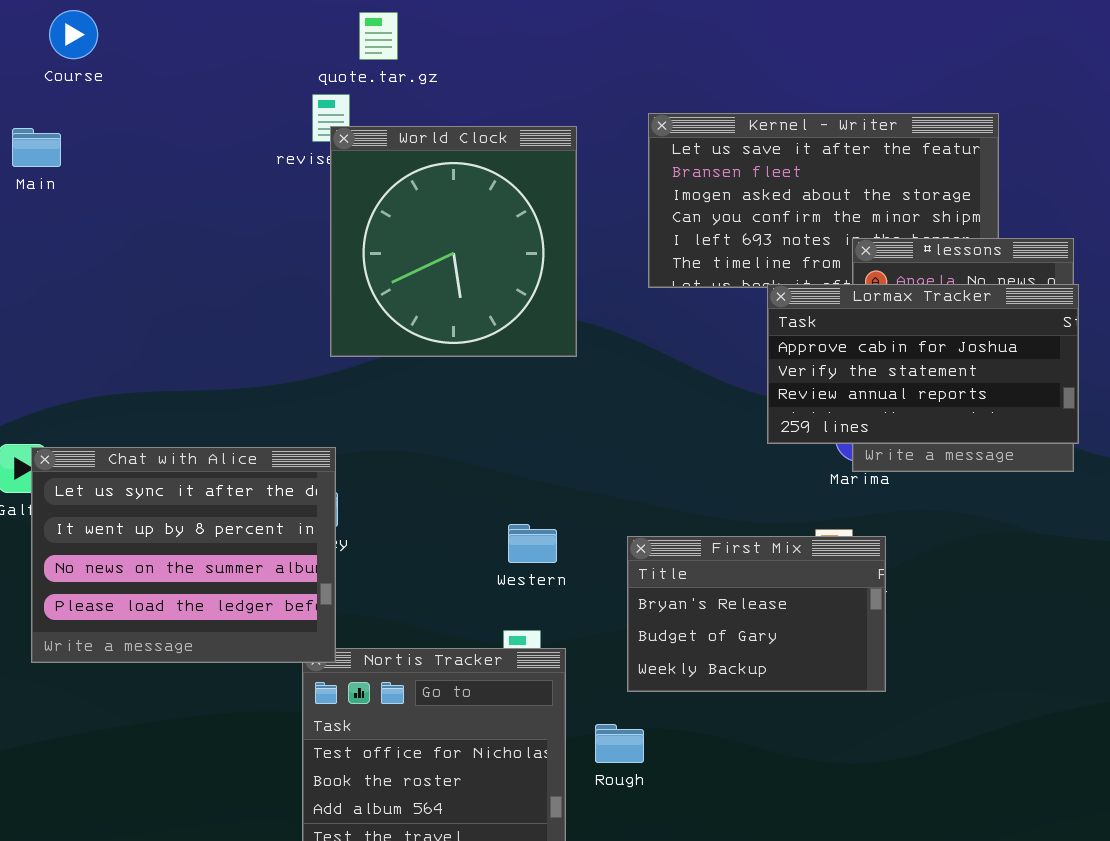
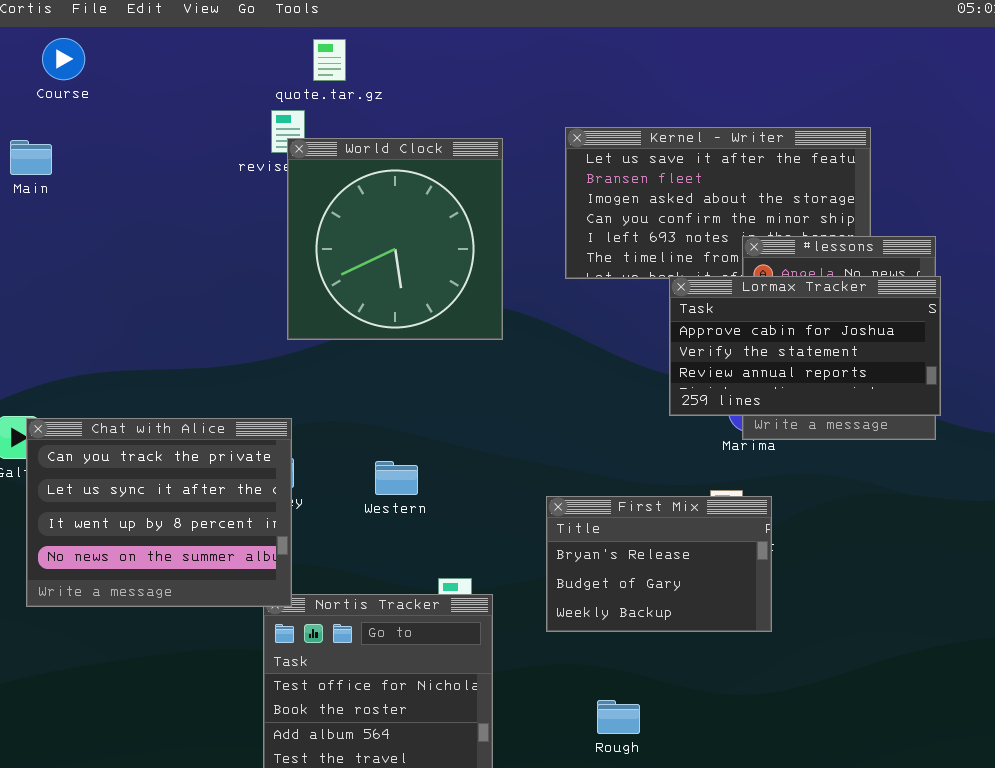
Chat with Alice: [31,447,336,663] -> [26,418,292,607], scrolled up 1 row
Western: [508,524,557,563] -> [375,461,418,495], moved
Rough: [595,724,644,763] -> [597,700,640,734], moved

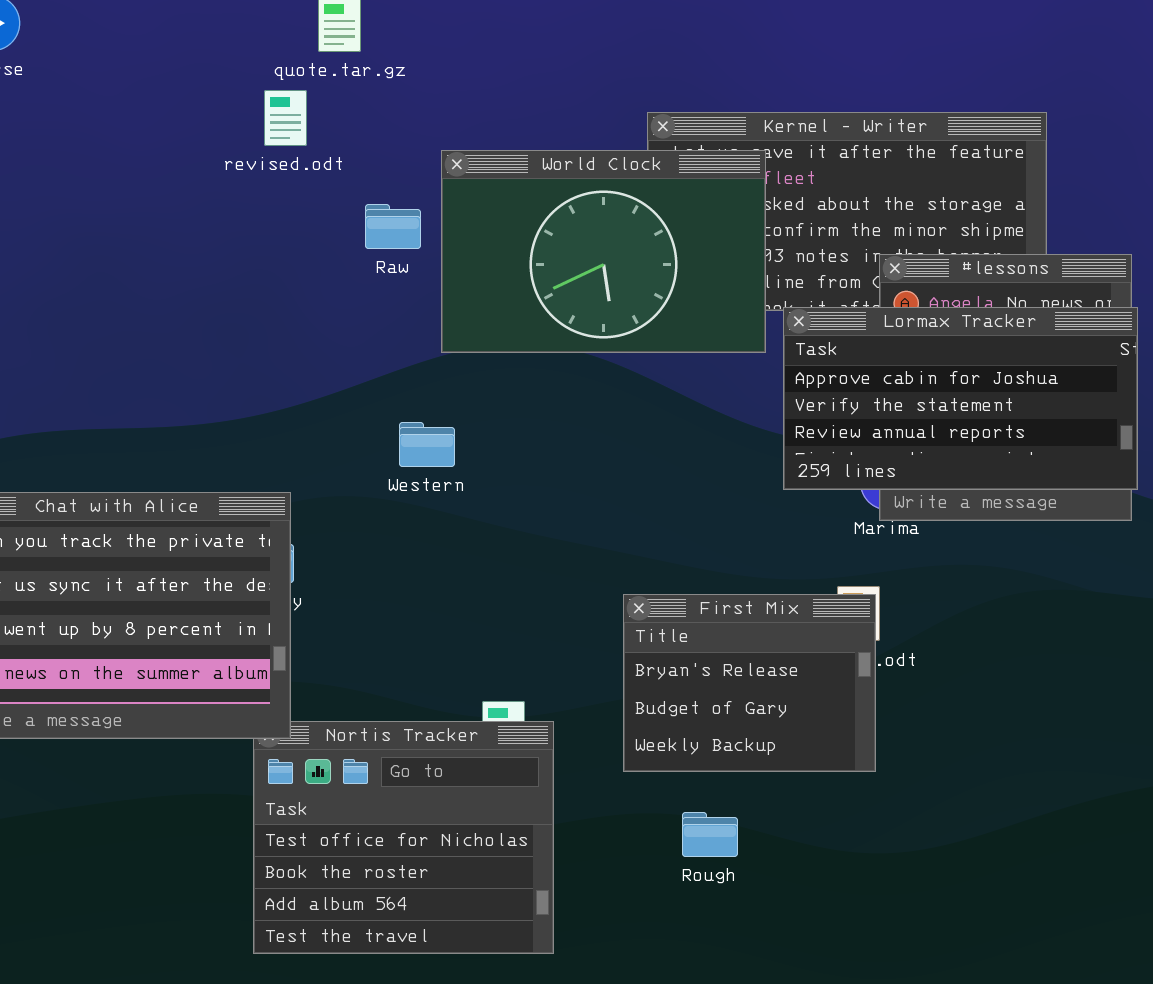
World Clock: [287,138,503,340] -> [441,150,766,353], moved, resized
Western: [375,461,418,495] -> [399,422,455,467], moved
First Mix: [546,496,772,632] -> [623,594,876,772], resized
Rough: [597,700,640,734] -> [682,812,738,857], moved

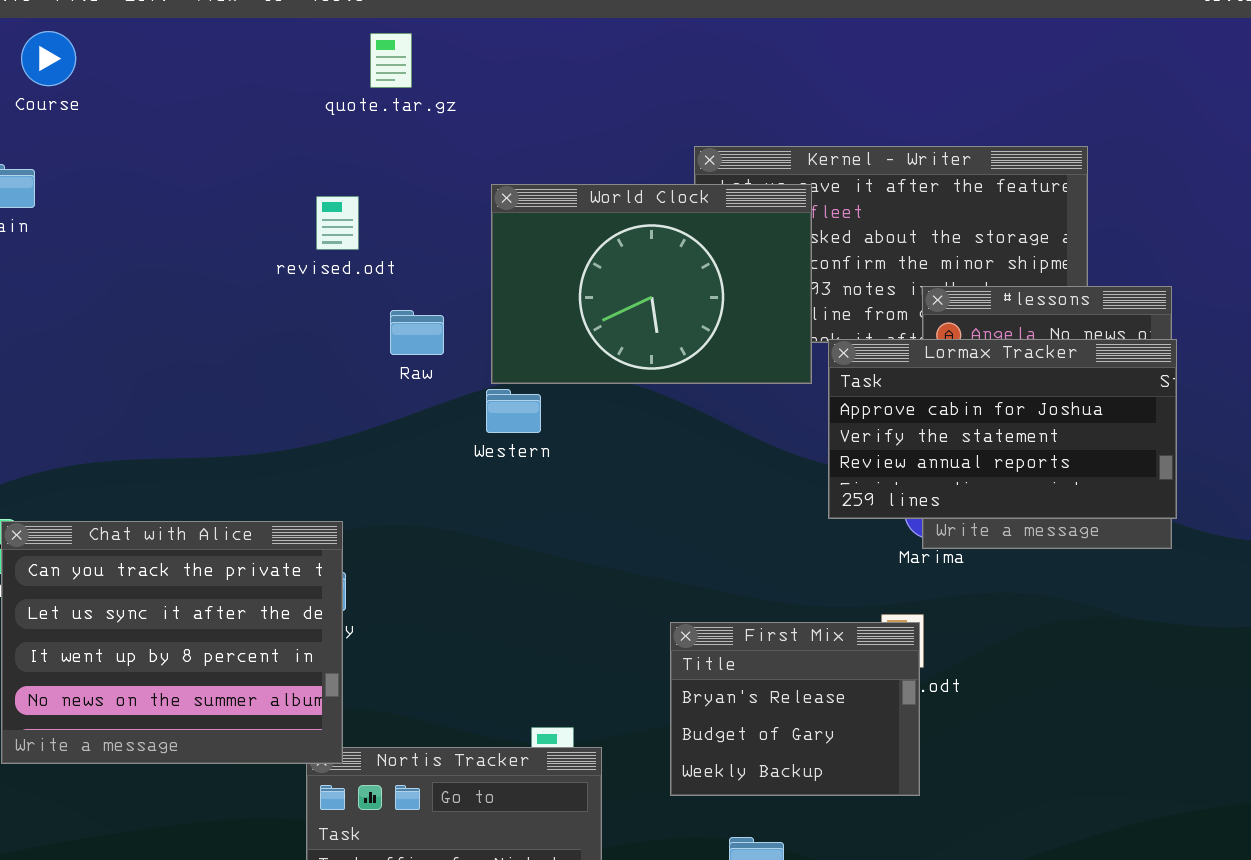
revised.odt: [264,90,307,146] -> [316,196,359,250], moved
Raw: [365,204,421,249] -> [390,310,444,355], moved
Western: [399,422,455,467] -> [486,389,541,433], moved

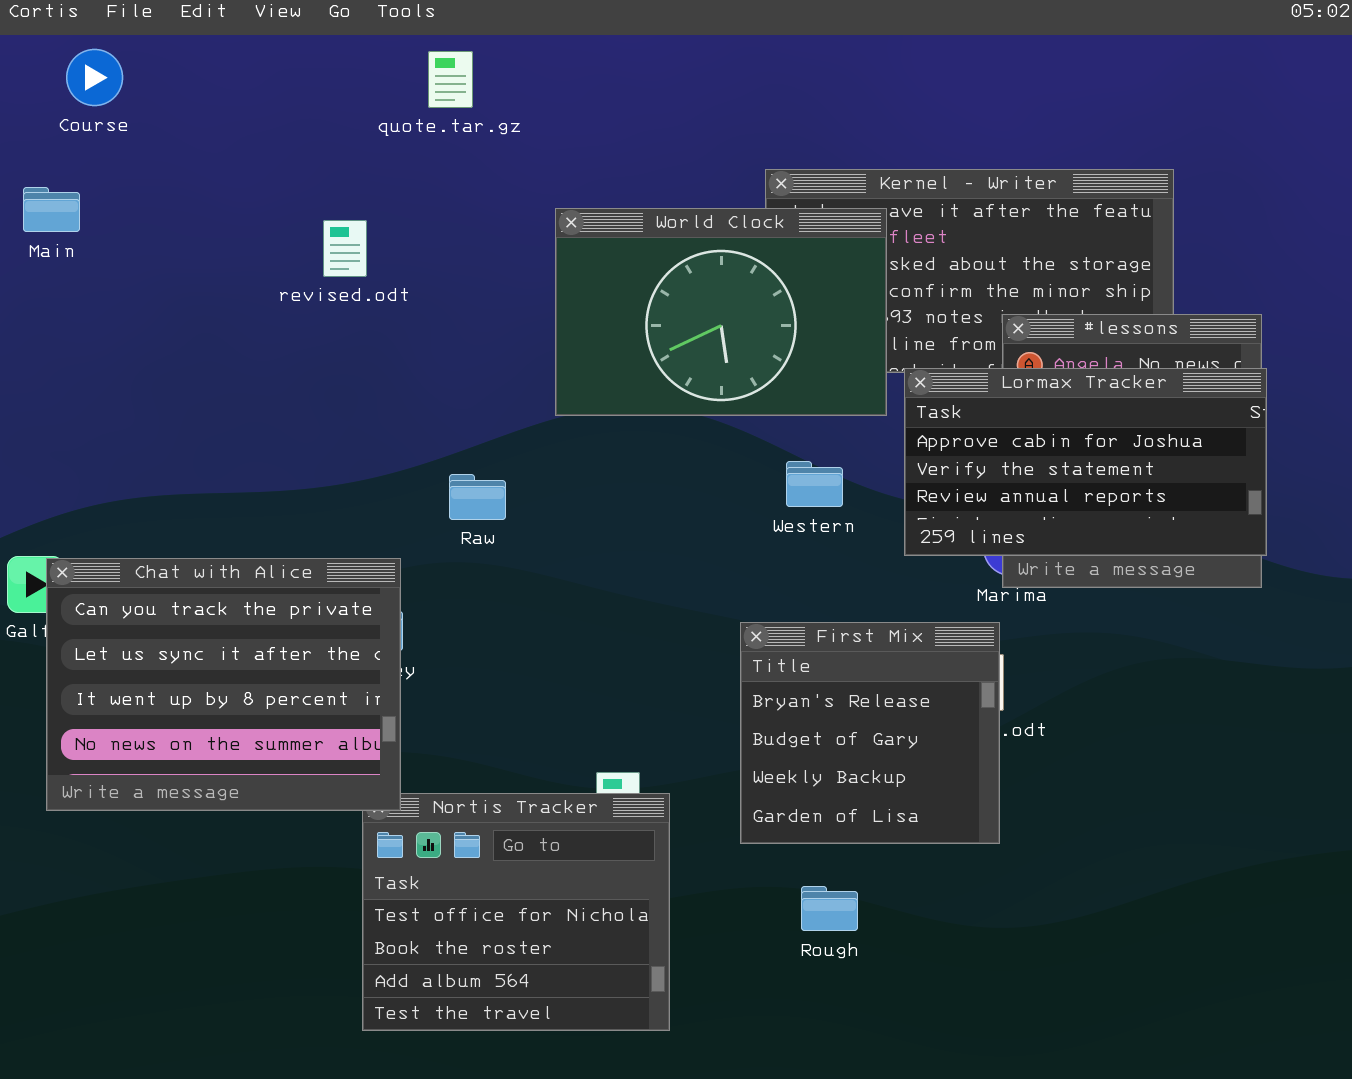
revised.odt: [316,196,359,250] -> [323,220,367,277], moved
Raw: [390,310,444,355] -> [449,474,506,520], moved
Western: [486,389,541,433] -> [786,461,843,507], moved
First Mix: [670,622,920,796] -> [740,622,1000,844], resized

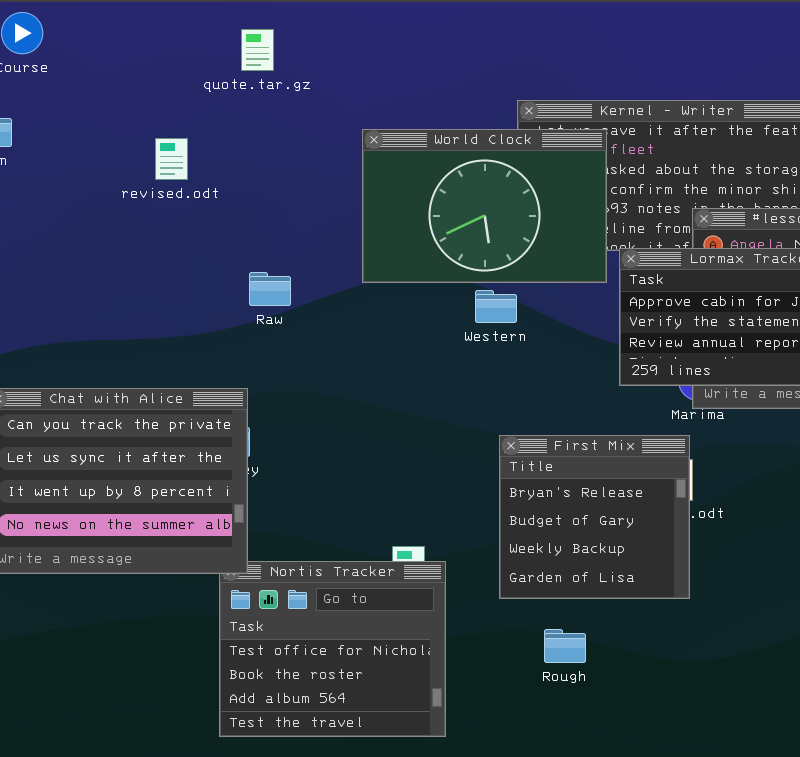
quote.tar.gz: [428,51,473,108] -> [241,29,274,71], moved
revised.odt: [323,220,367,277] -> [155,138,188,180], moved
Western: [786,461,843,507] -> [475,290,517,323], moved
Raw: [449,474,506,520] -> [249,272,291,306], moved

